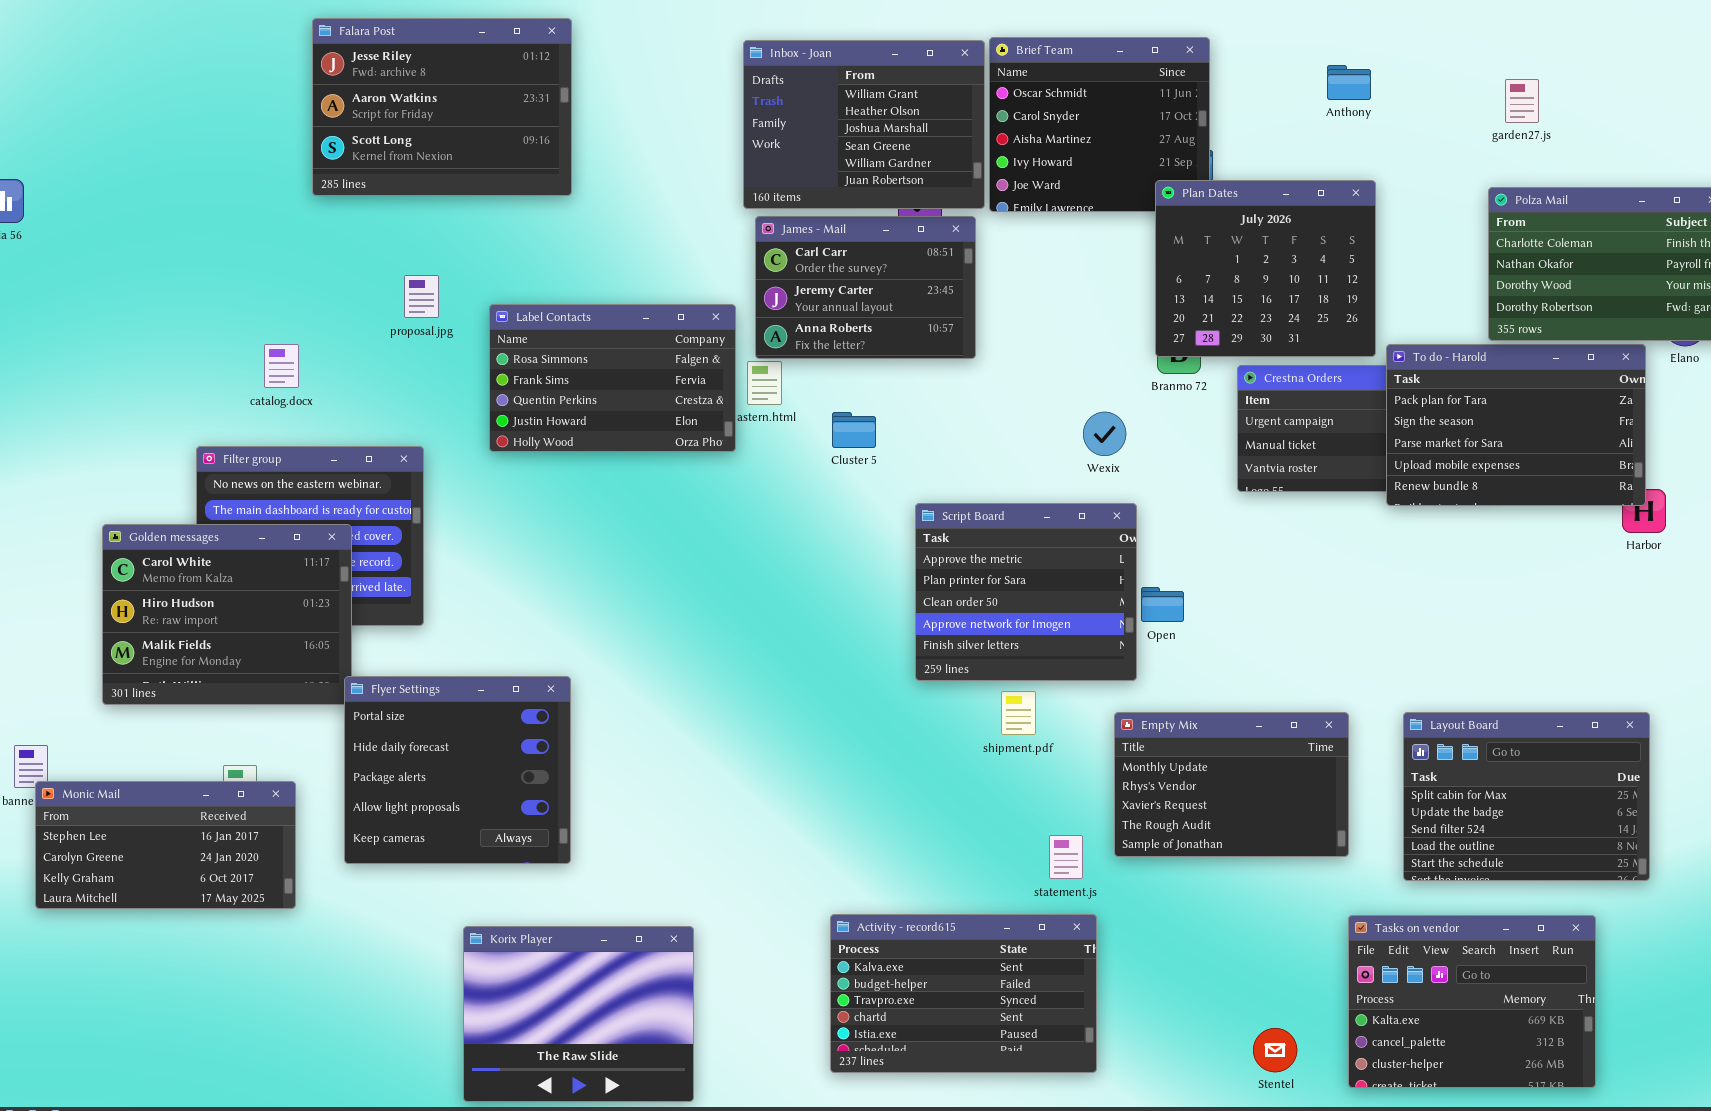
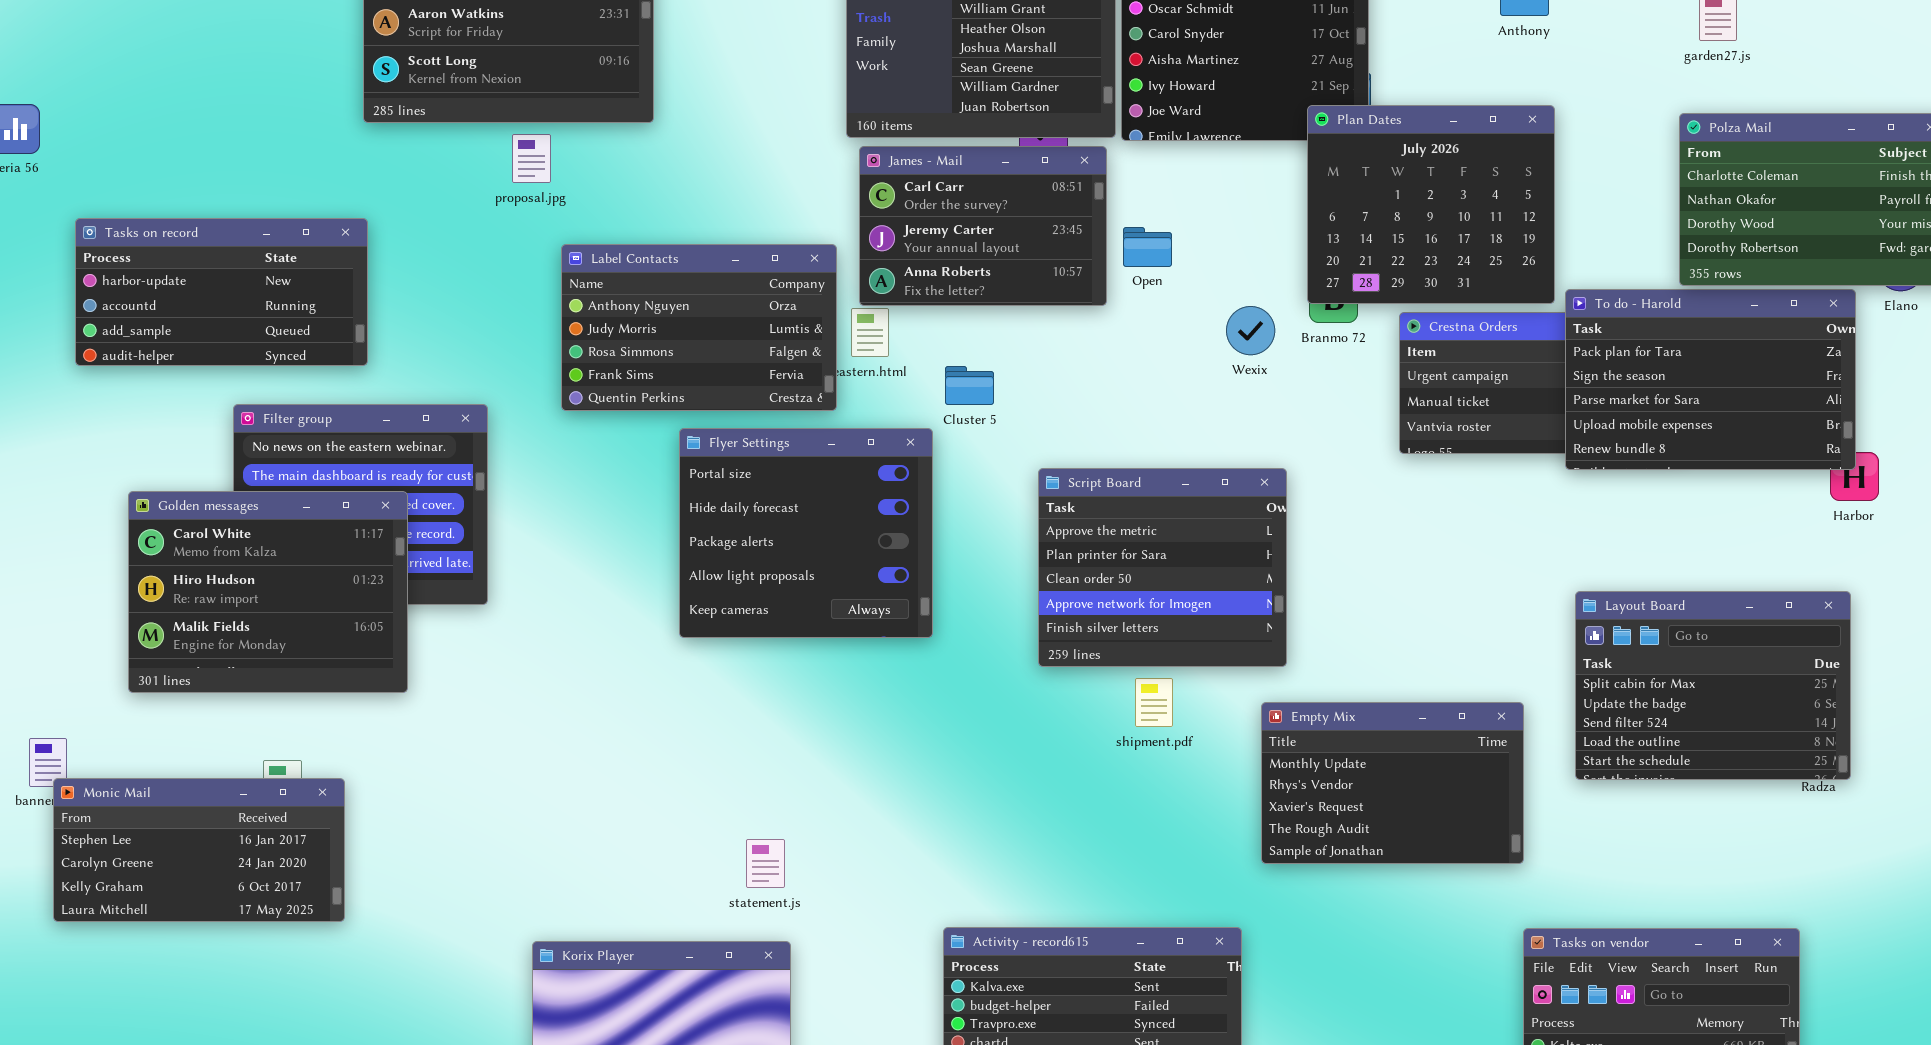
proposal.jpg: [404,275,439,318] -> [512,134,551,183], moved
Tasks on record: none -> [75,218,368,366], opened
Label Contacts: [489,304,736,452] -> [561,244,837,411], scrolled up 2 rows
Wexix: [1083,412,1126,456] -> [1226,306,1275,355], moved
Open: [1141,587,1184,622] -> [1123,227,1172,267], moved
Flyer Settings: [344,676,571,864] -> [679,428,933,638], moved
Layout Board: [1403,712,1650,881] -> [1575,591,1851,780], moved
statement.js: [1049,835,1083,879] -> [746,839,785,888], moved

